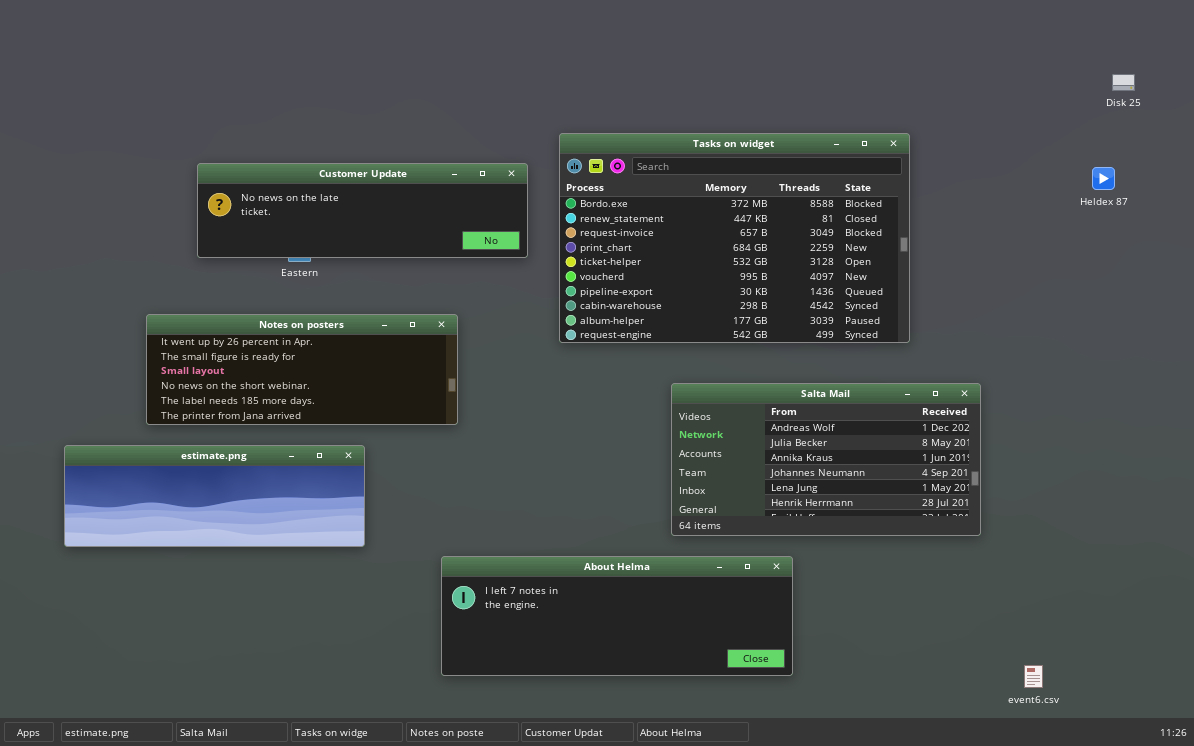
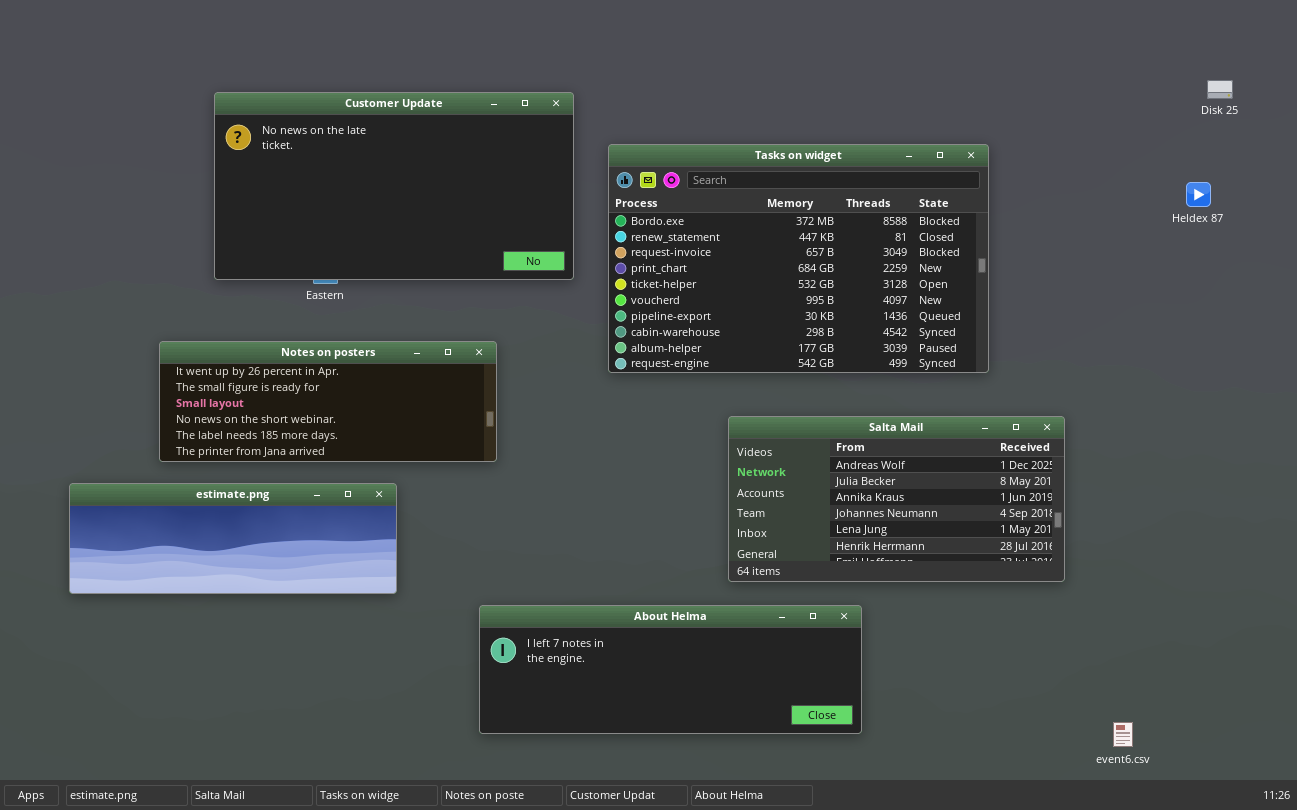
Customer Update: [197,163,528,258] -> [214,92,574,280], resized

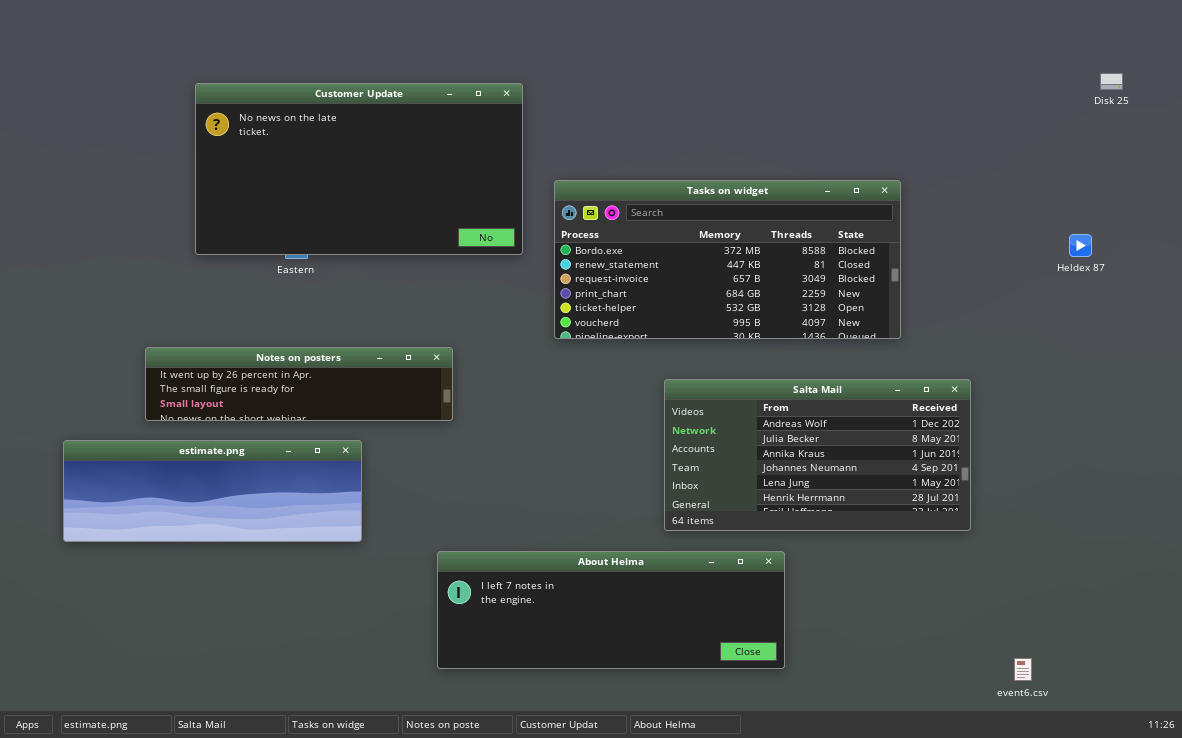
Tasks on widget: [608,144,989,373] -> [554,180,901,339], resized
Heldex 87: [1186,182,1211,207] -> [1069,234,1092,257], moved
Notes on posters: [159,341,497,462] -> [145,347,453,421], resized

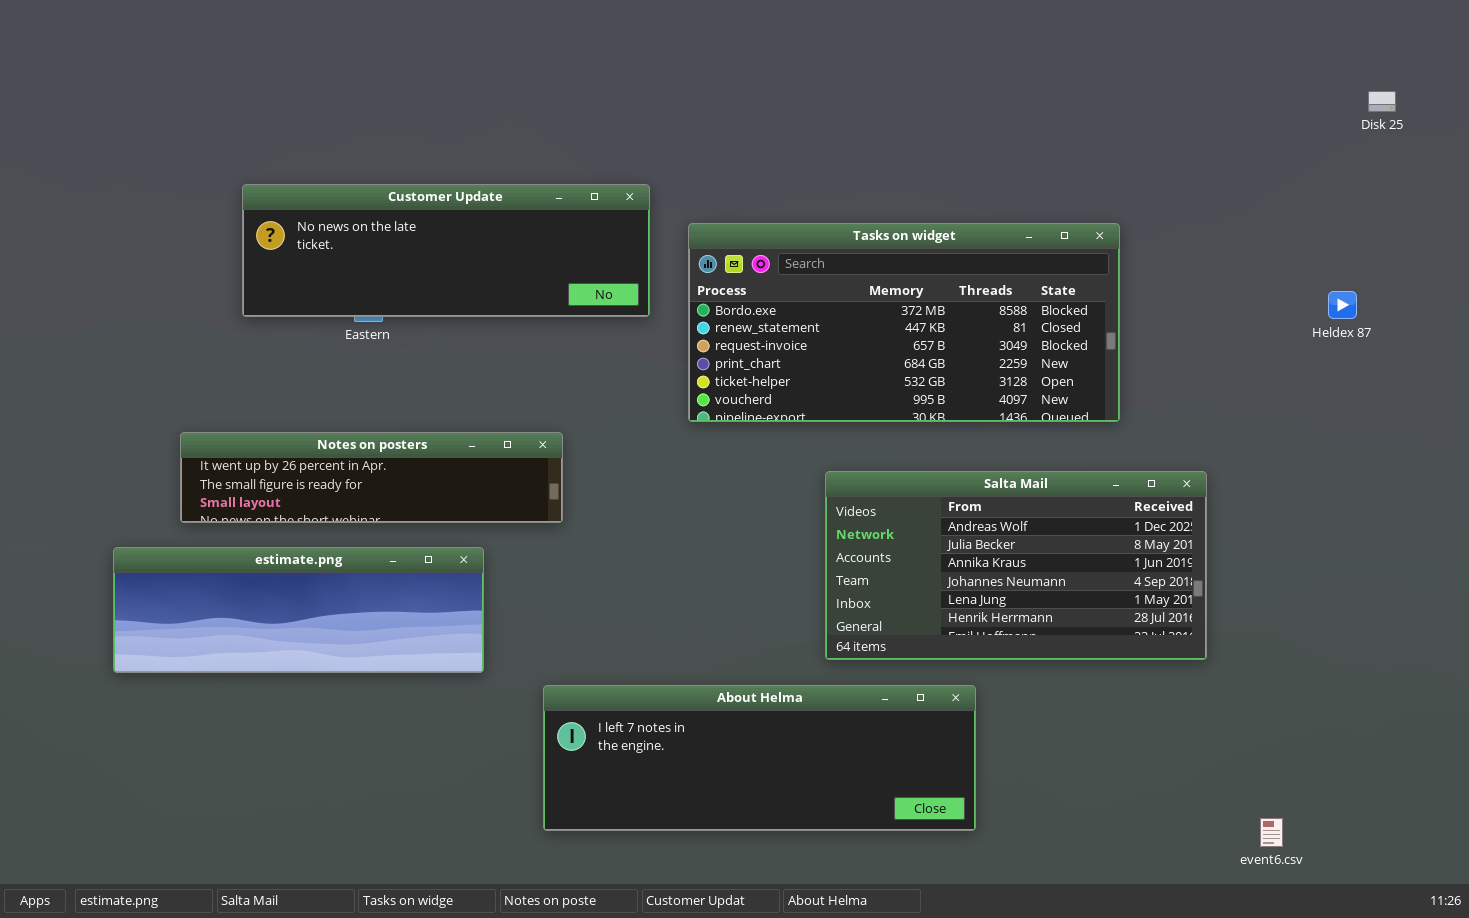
Customer Update: [195,83,523,255] -> [242,184,650,317], resized
estimate.png: [63,440,362,542] -> [113,547,484,673], moved

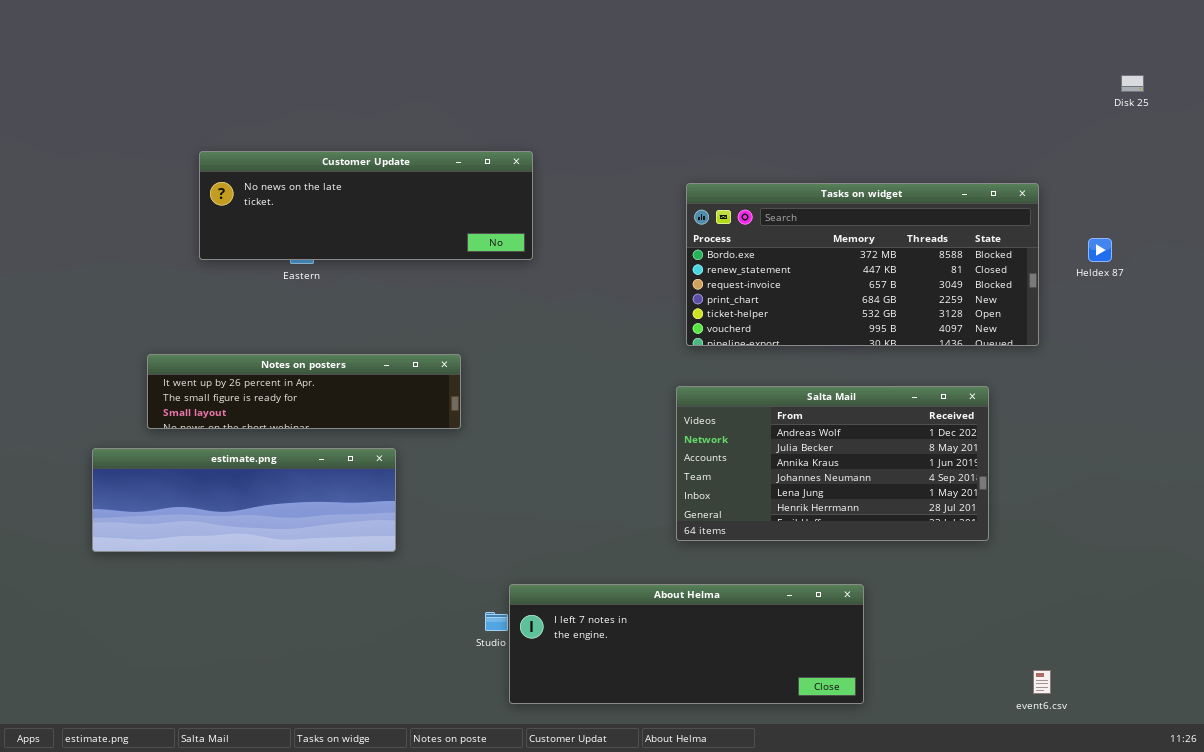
Tasks on widget: [688,223,1120,422] -> [686,183,1039,346], moved
About Helma: [543,685,976,831] -> [509,584,864,704], moved

